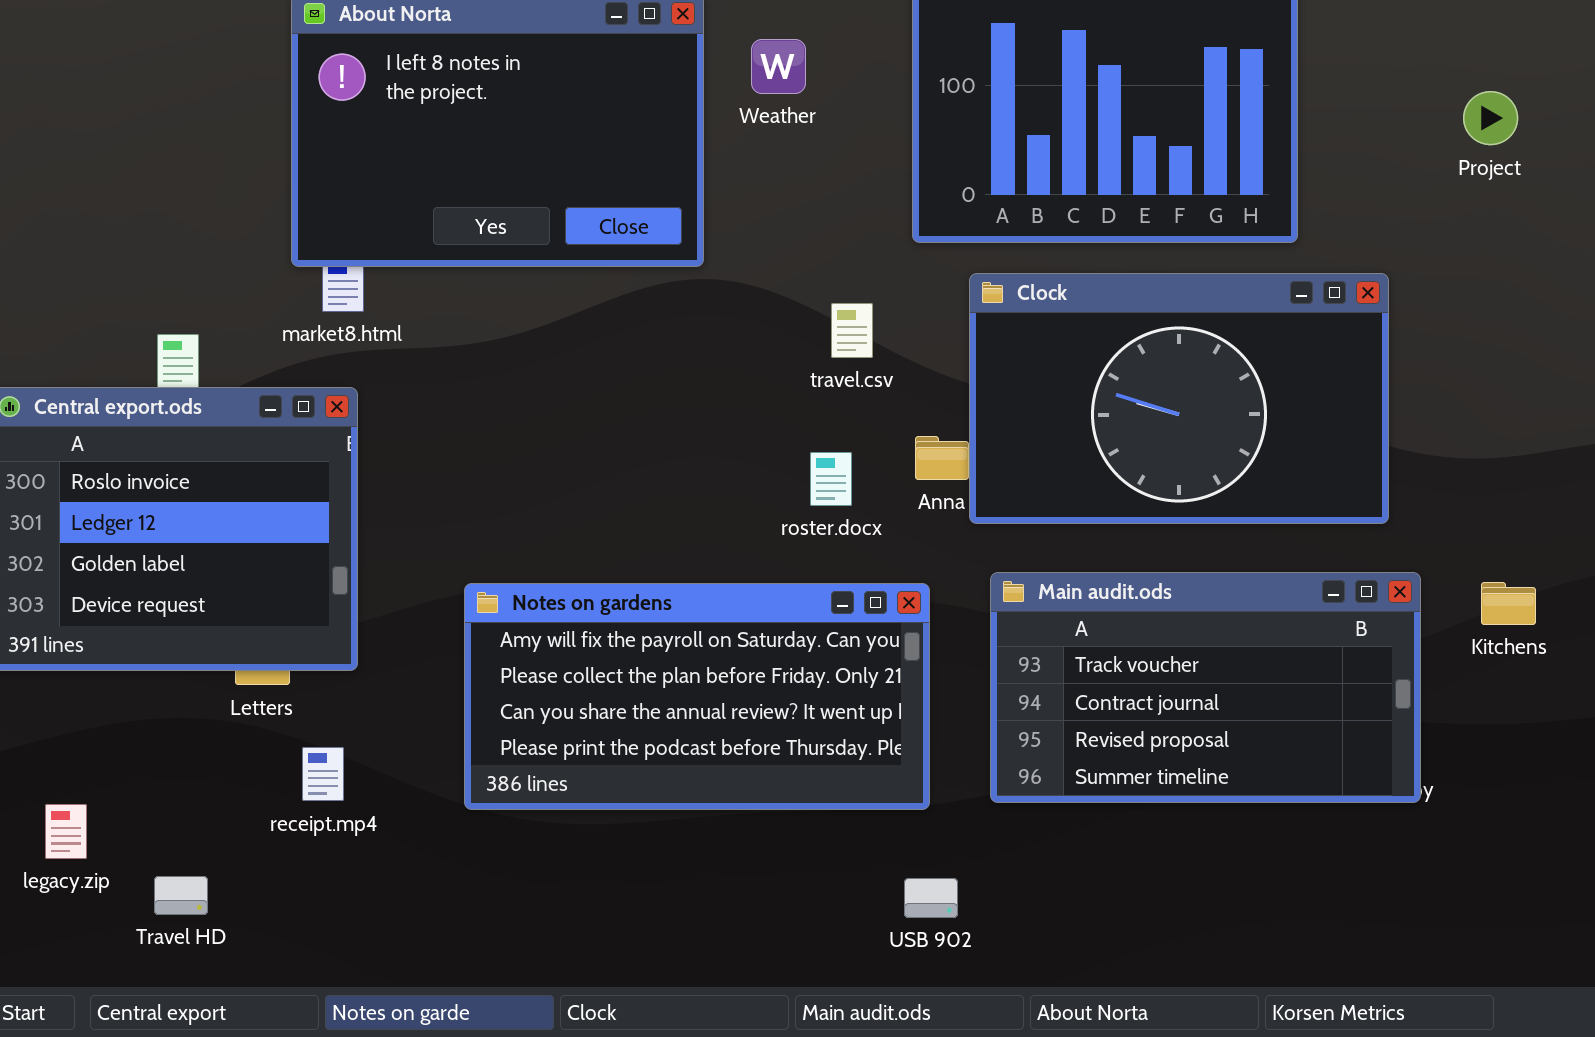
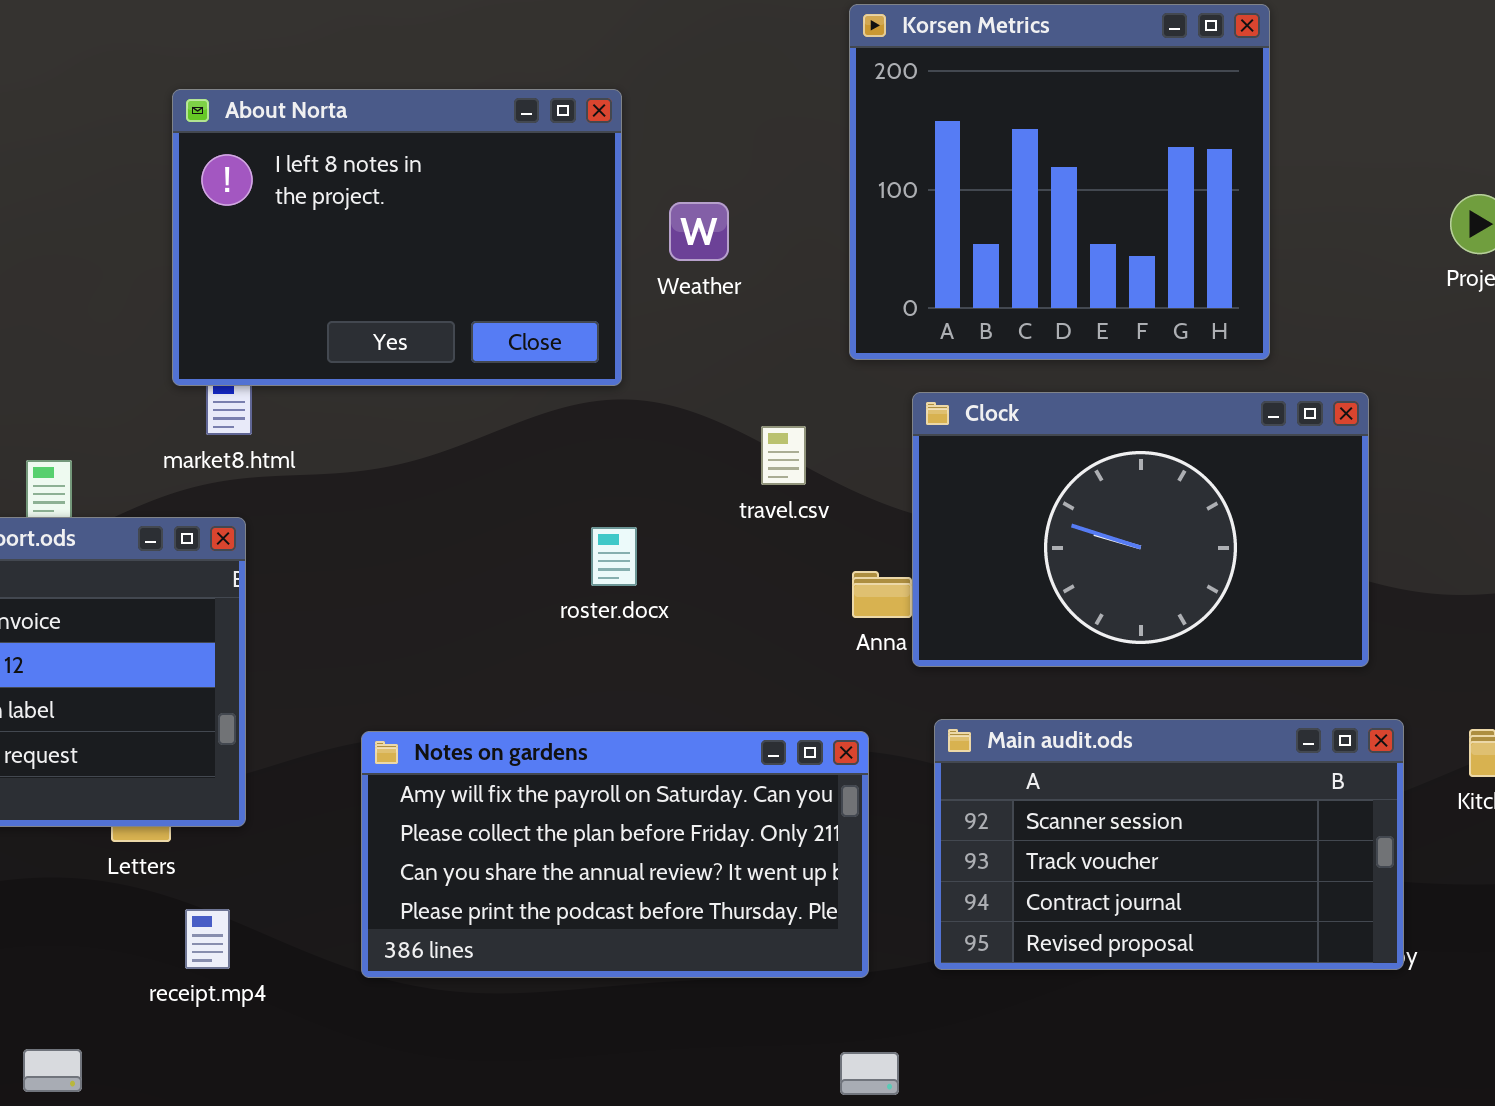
Weather: [751,39,806,94] -> [669,202,729,261], moved
roster.docx: [810,452,852,506] -> [591,527,637,586], moved
Main audit.ods: [990,572,1421,803] -> [934,719,1404,970], scrolled up 1 row

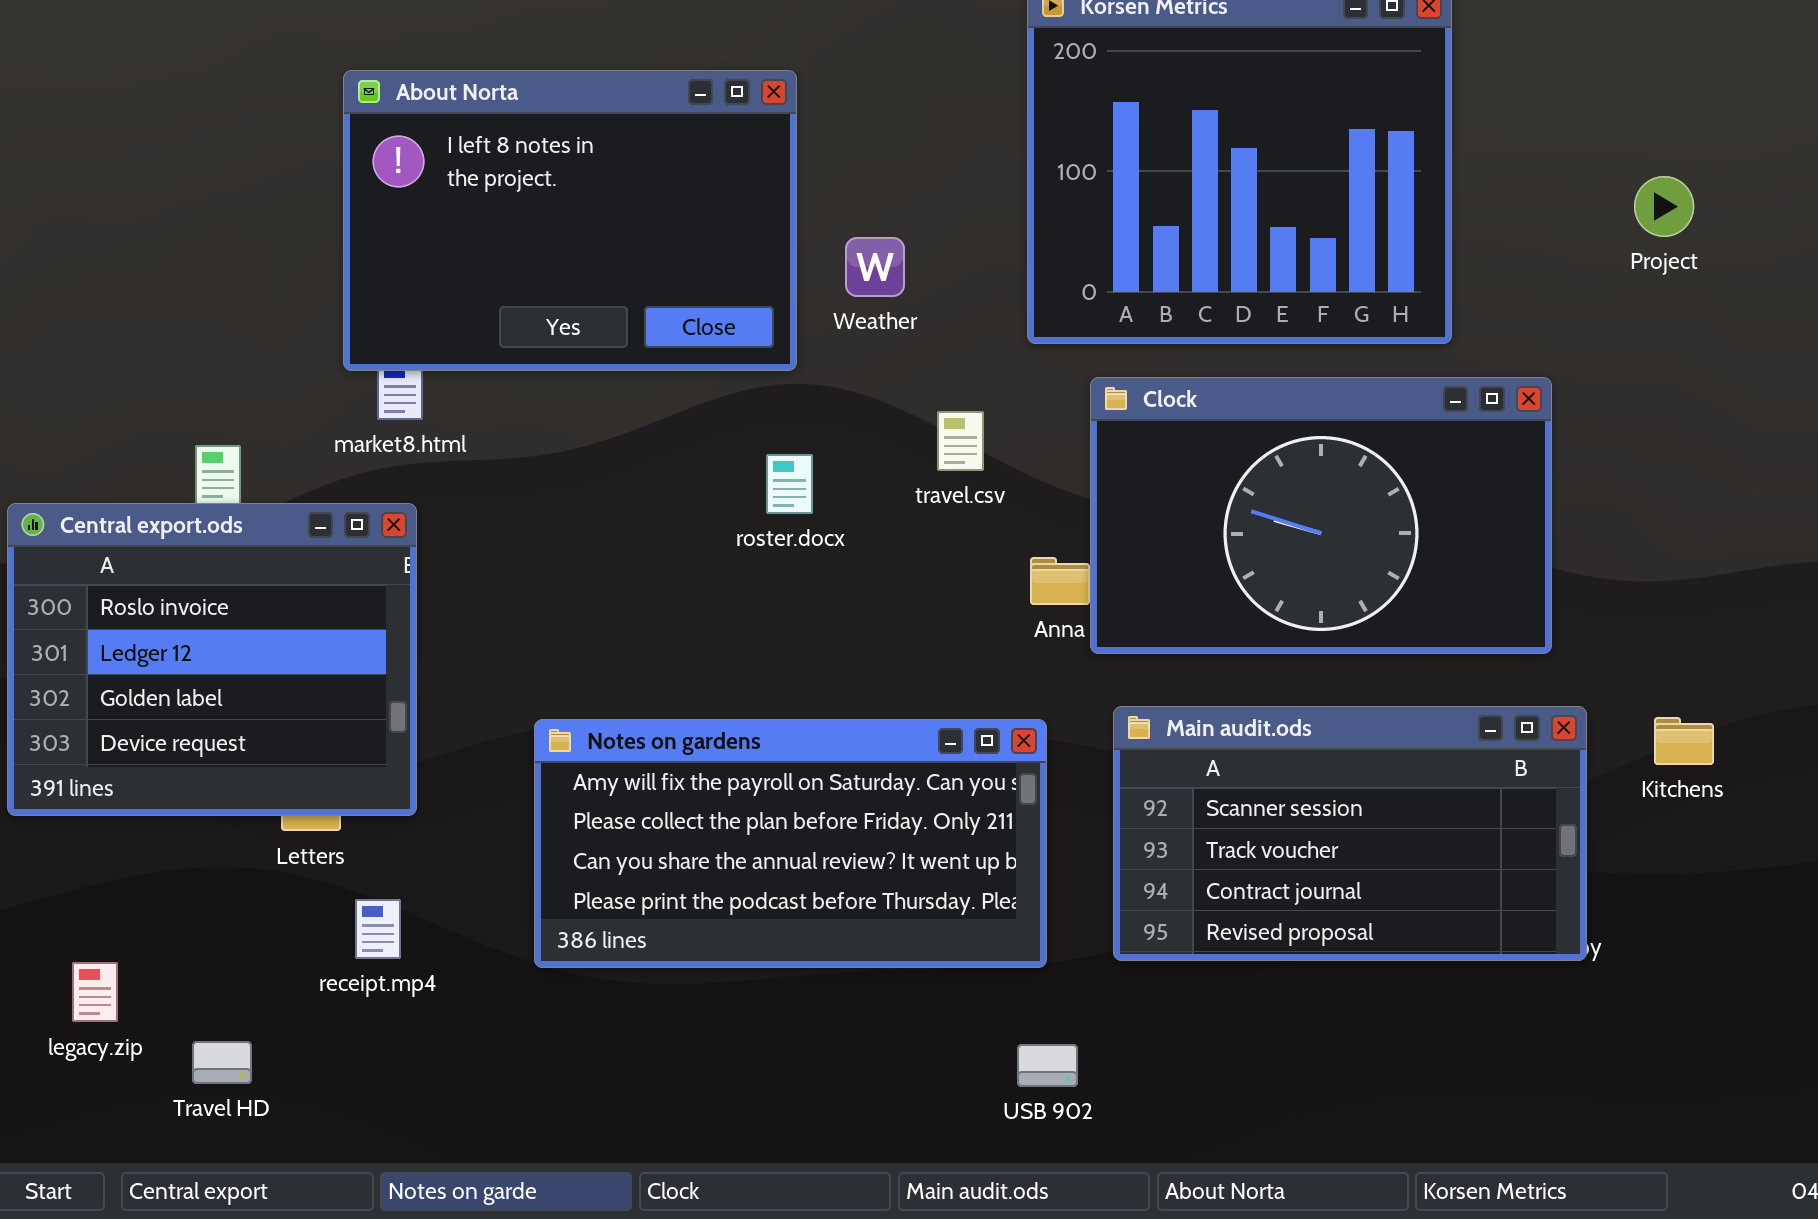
Weather: [669,202,729,261] -> [845,237,905,297], moved
roster.docx: [591,527,637,586] -> [766,454,813,514], moved

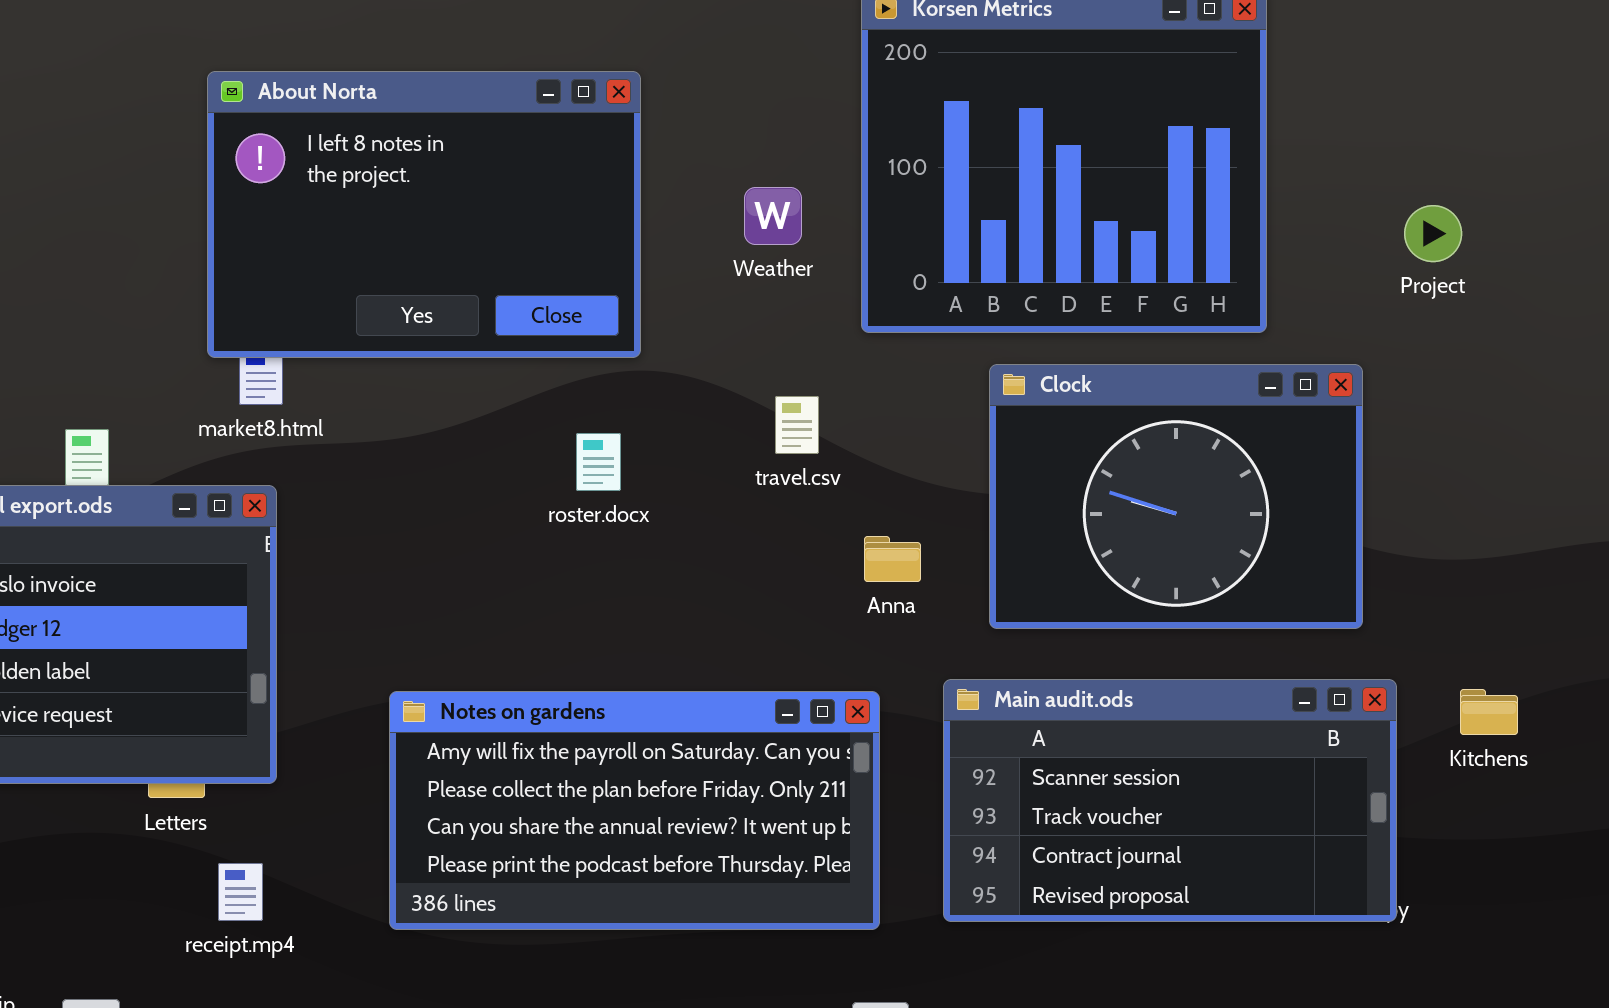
Project: [1634,176,1694,237] -> [1404,205,1462,262], moved
Weather: [845,237,905,297] -> [744,187,802,245], moved
Clock: [1090,377,1552,654] -> [989,364,1363,629], resized
roster.docx: [766,454,813,514] -> [576,433,621,491], moved

